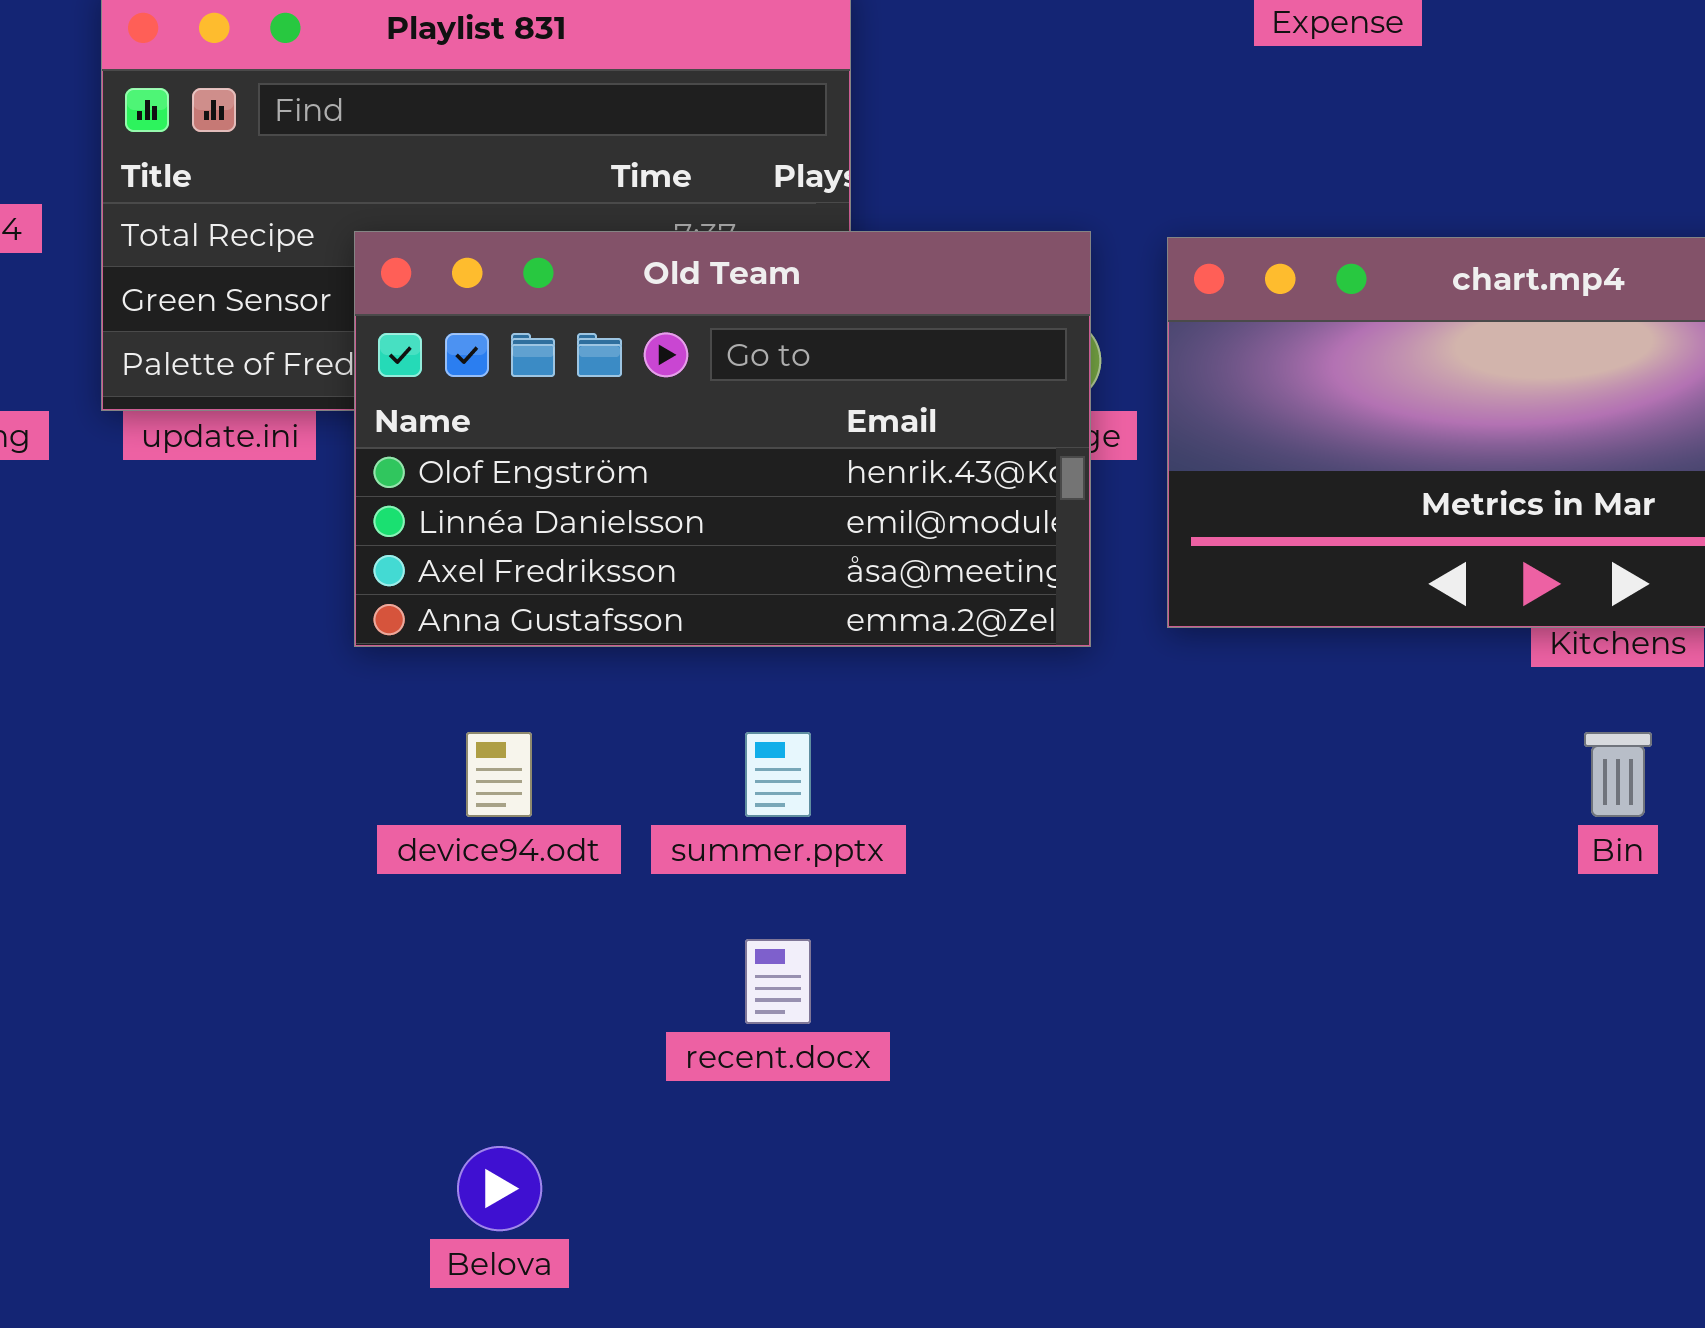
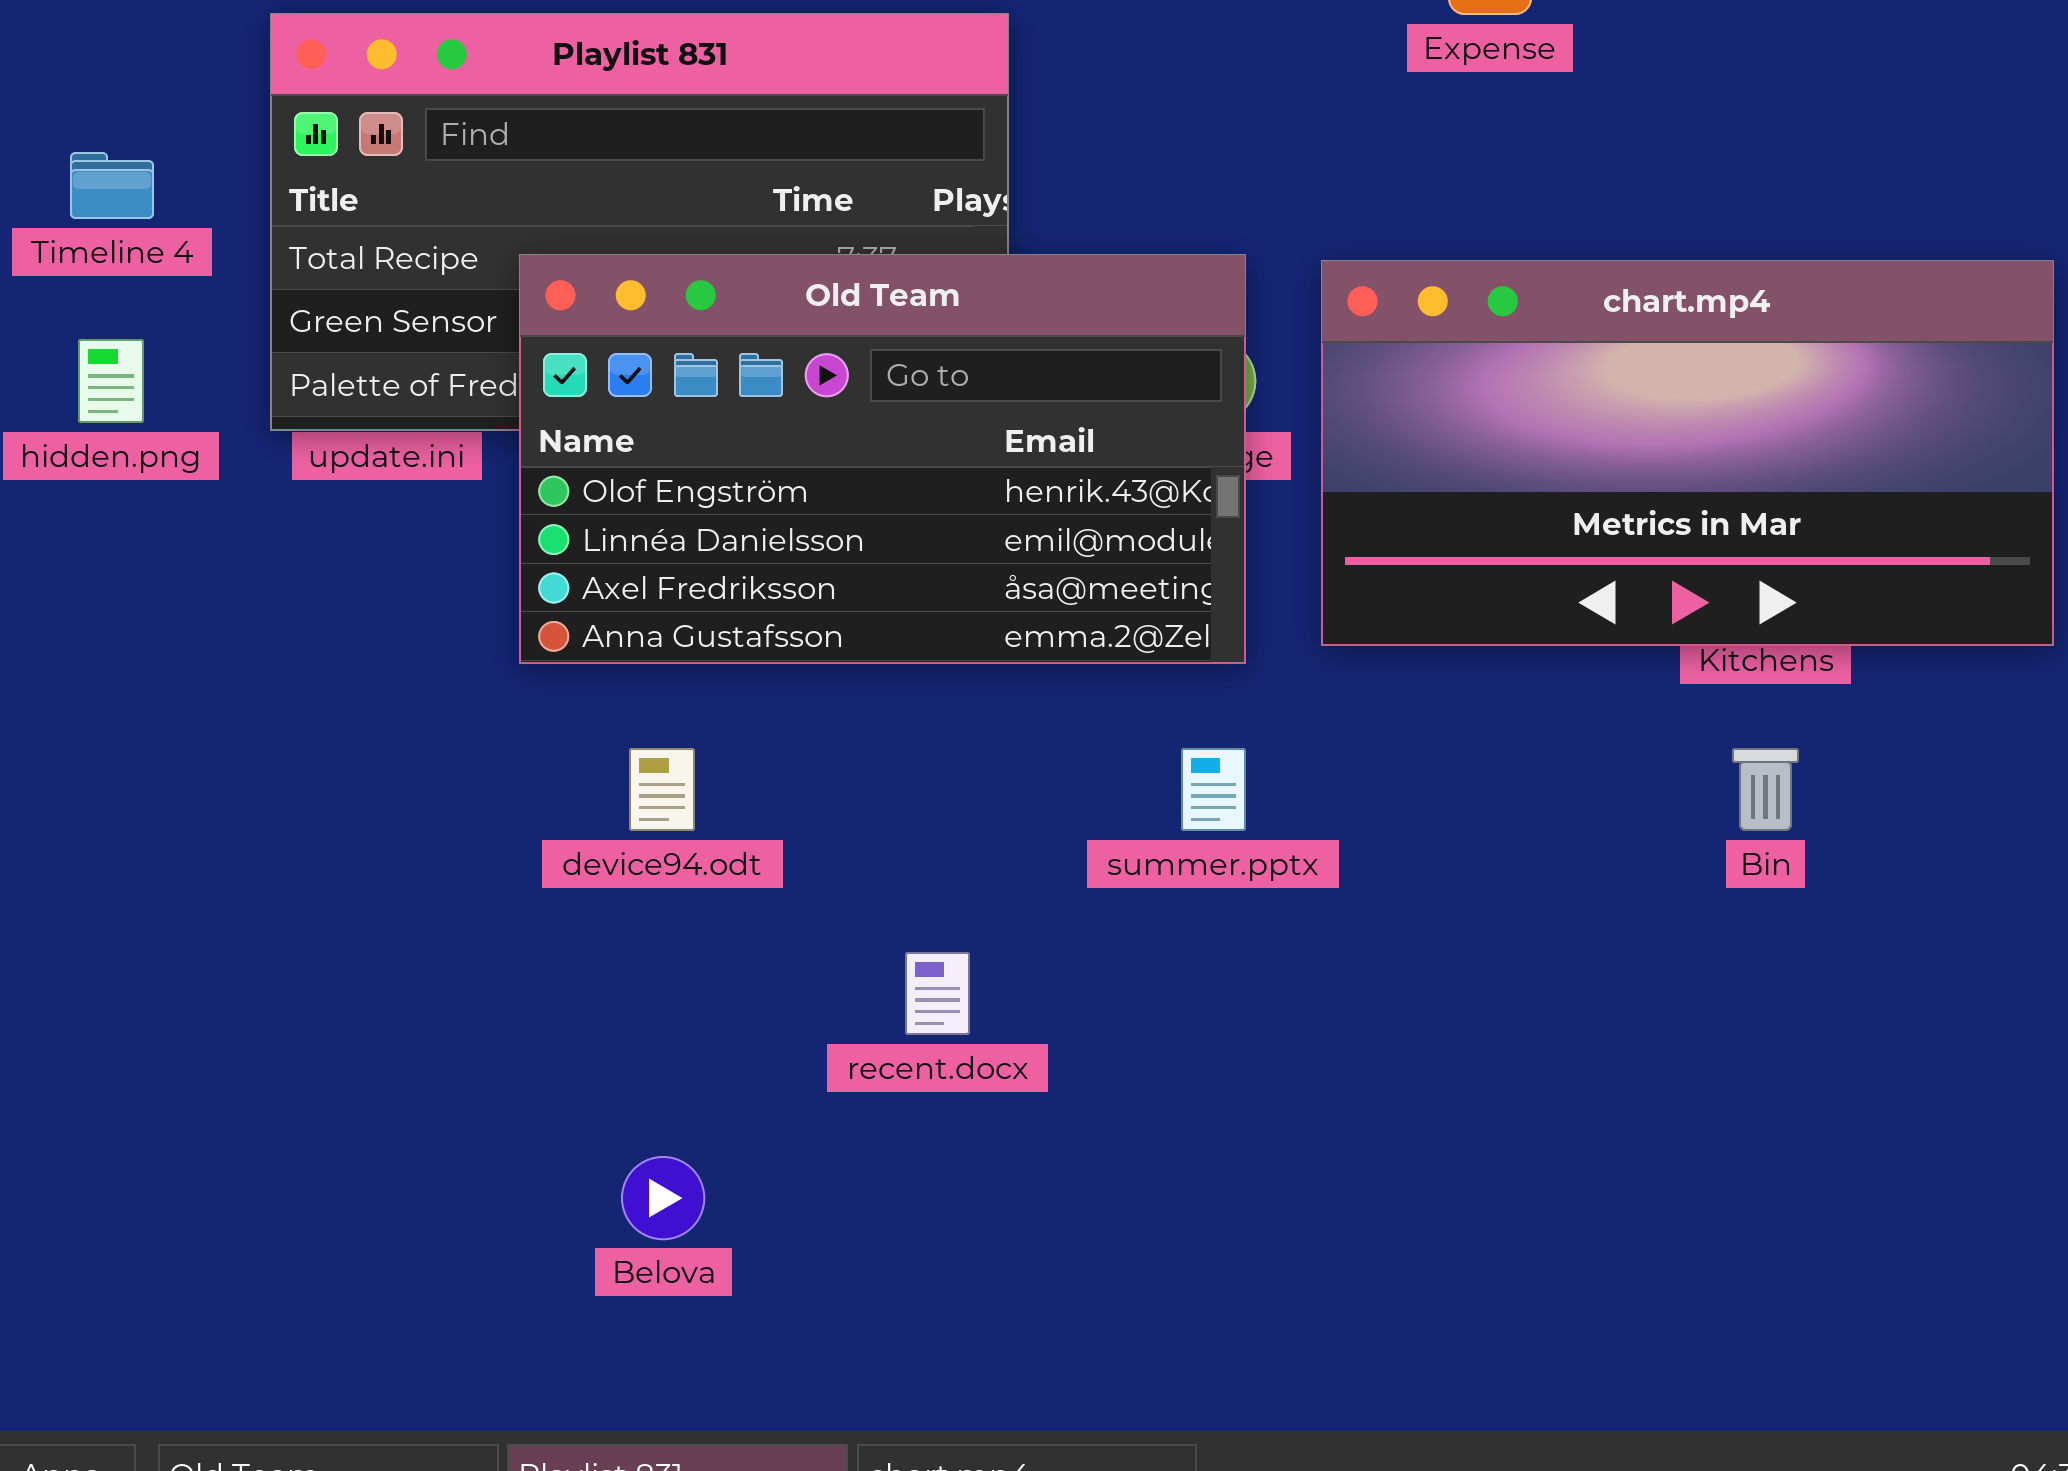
summer.pptx: [745,732,811,817] -> [1181,748,1246,831], moved

